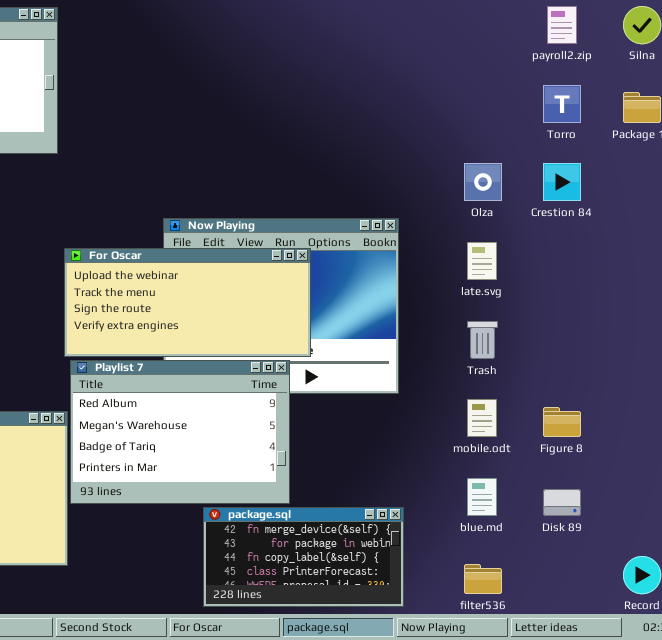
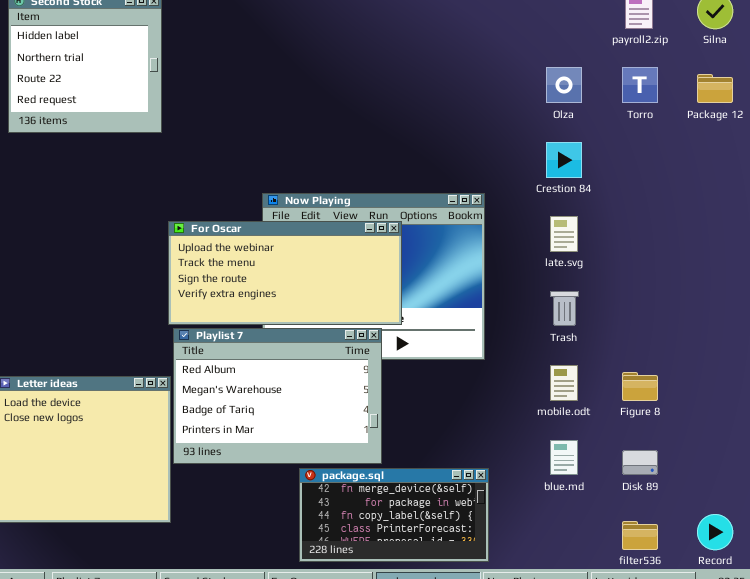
Olza: [464,163,502,201] -> [546,67,582,103], moved
Crestion 84: [543,163,581,201] -> [546,142,582,178], moved
filter536: [464,564,502,594] -> [622,521,658,550], moved

